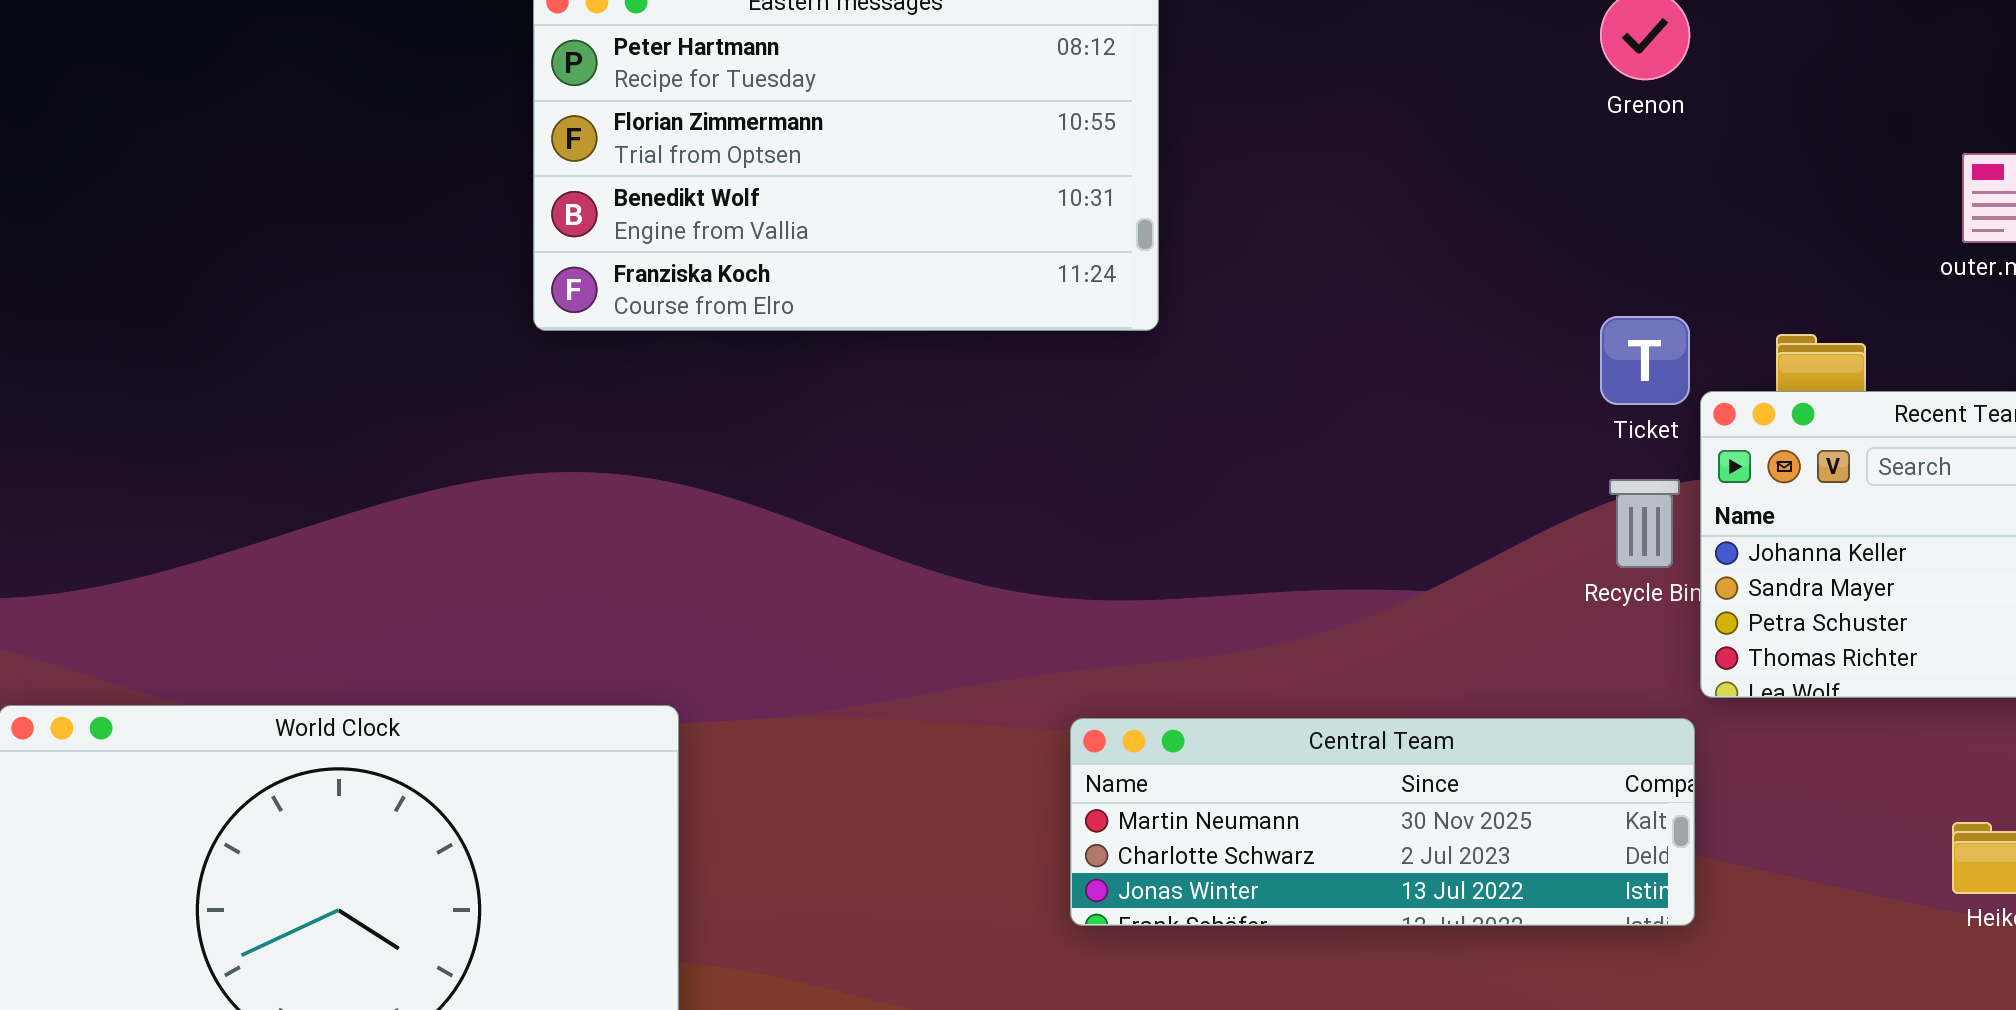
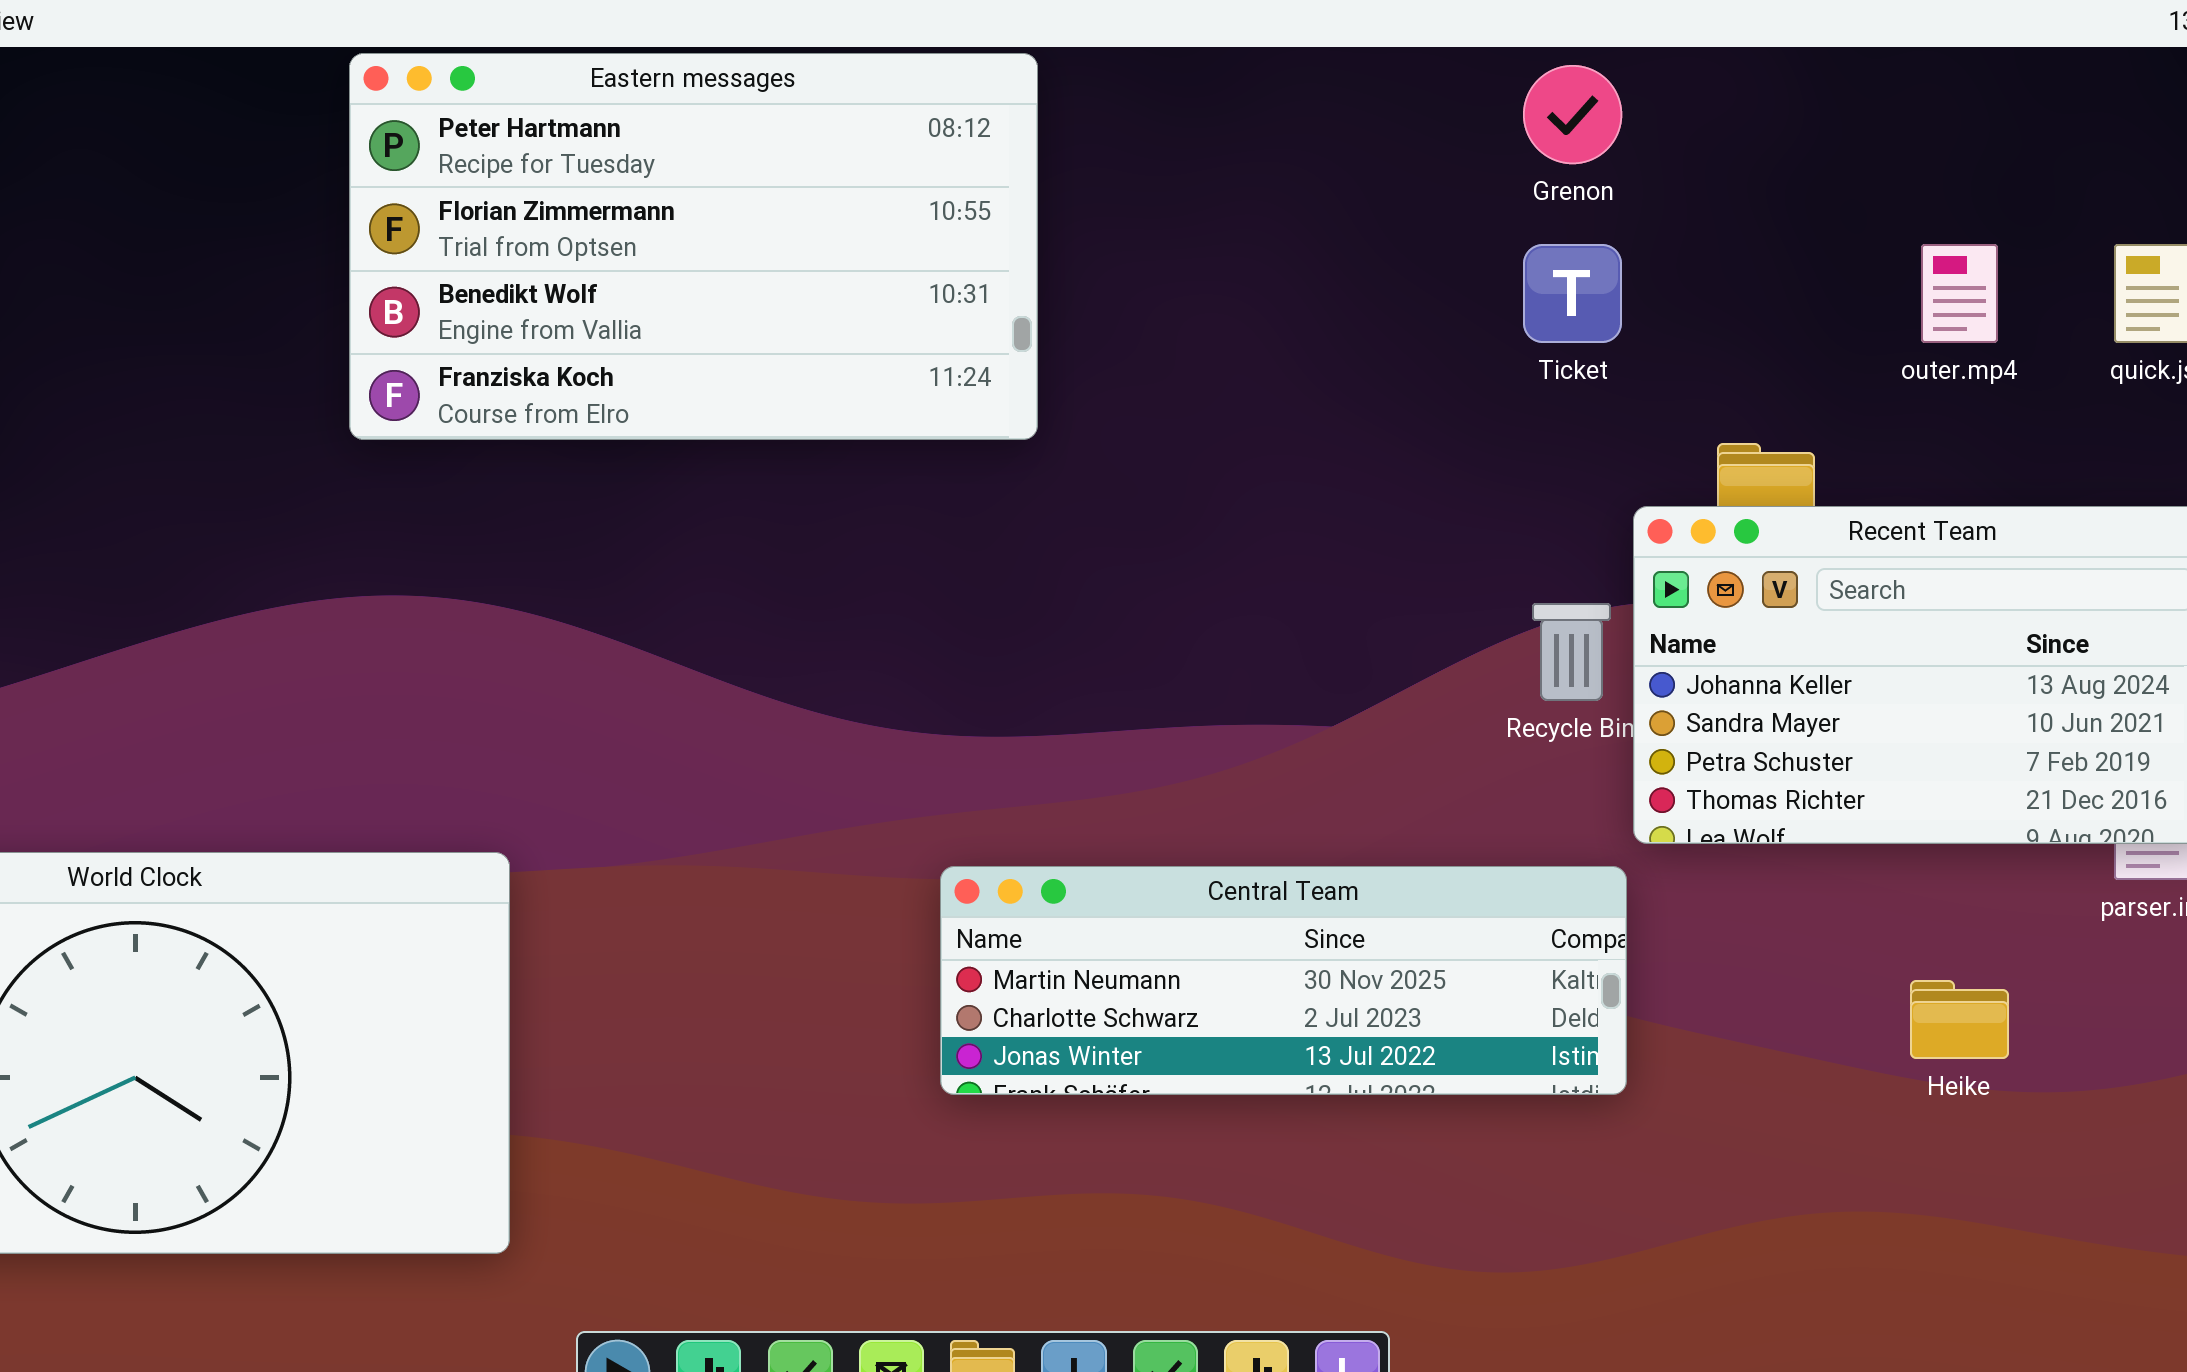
Ticket: [1600,316,1690,405] -> [1523,244,1622,343], moved

